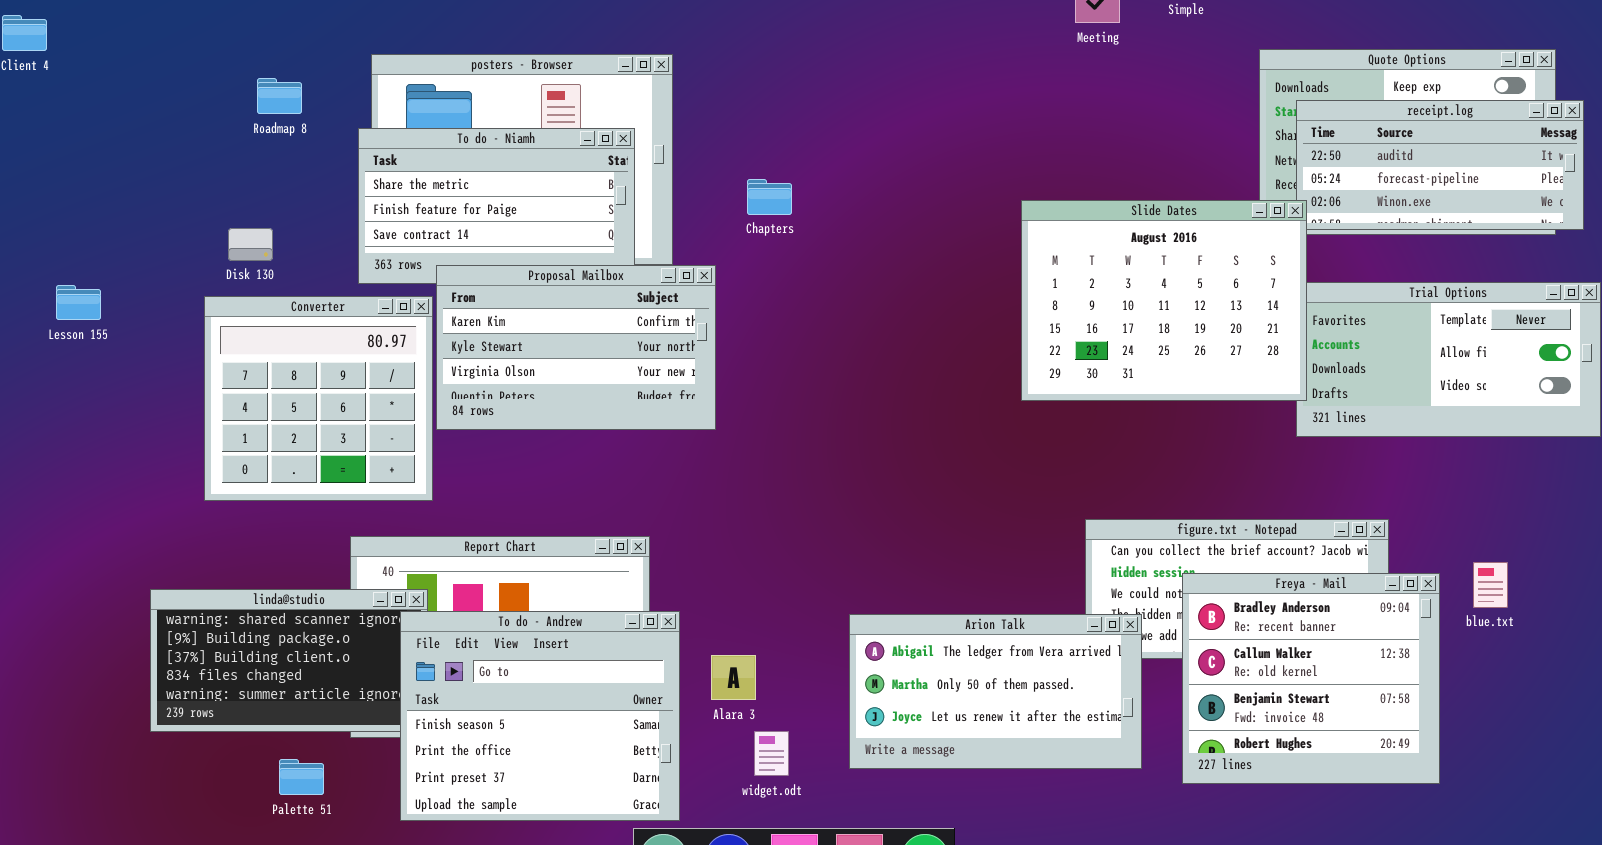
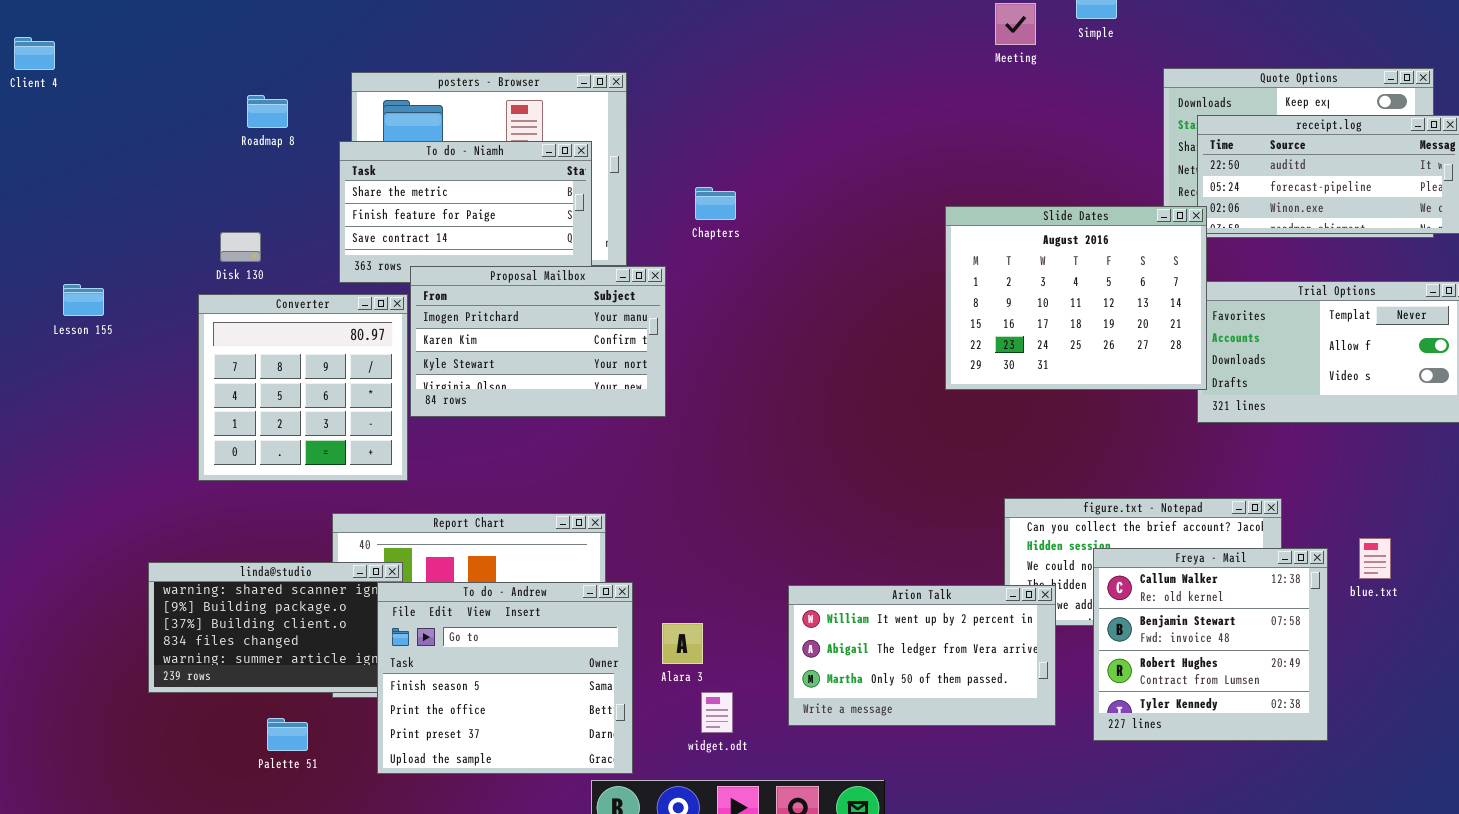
Proposal Mailbox: [436,265,716,430] -> [410,266,666,417], scrolled up 1 row
Freya - Mail: [1182,573,1440,784] -> [1093,548,1328,741], scrolled down 1 row
Arion Talk: [849,614,1142,769] -> [788,585,1056,726], scrolled up 1 row

